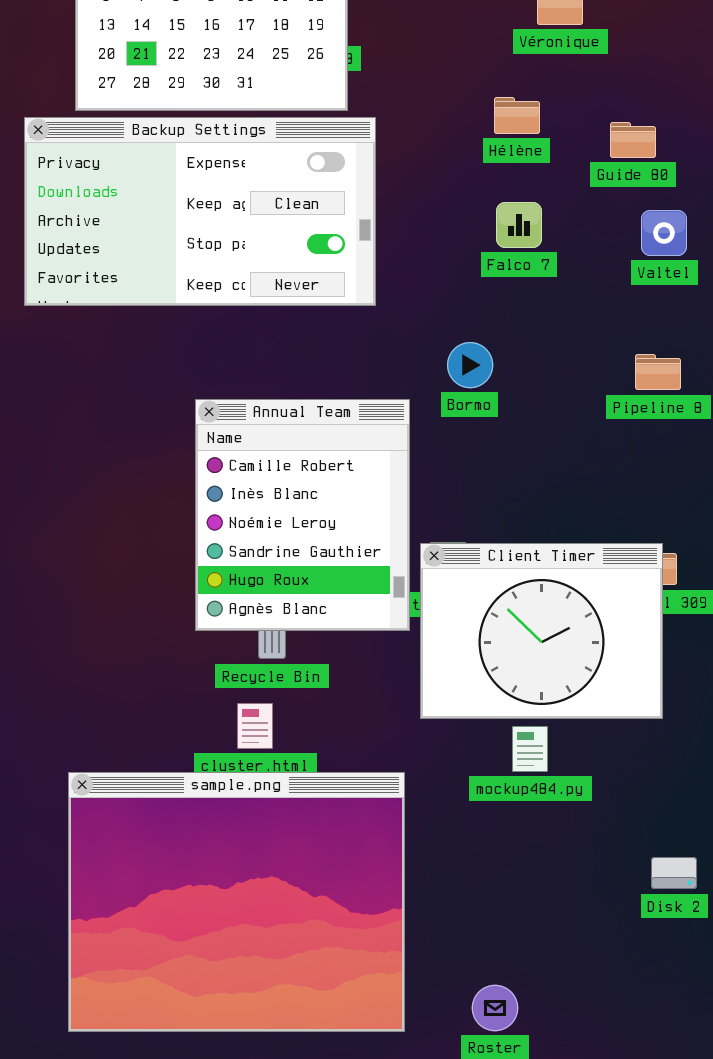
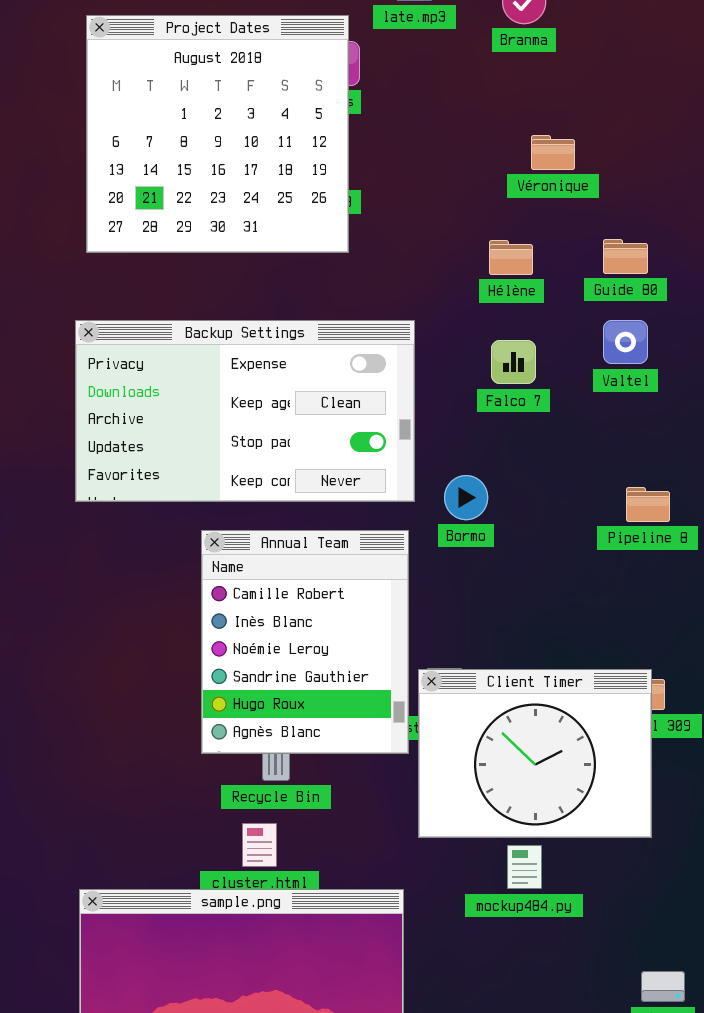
Backup Settings: [24,117,376,306] -> [75,320,415,502], moved
Guide 80: [610,122,656,158] -> [603,239,648,274], moved
Valtel: [641,210,687,256] -> [603,320,648,364], moved

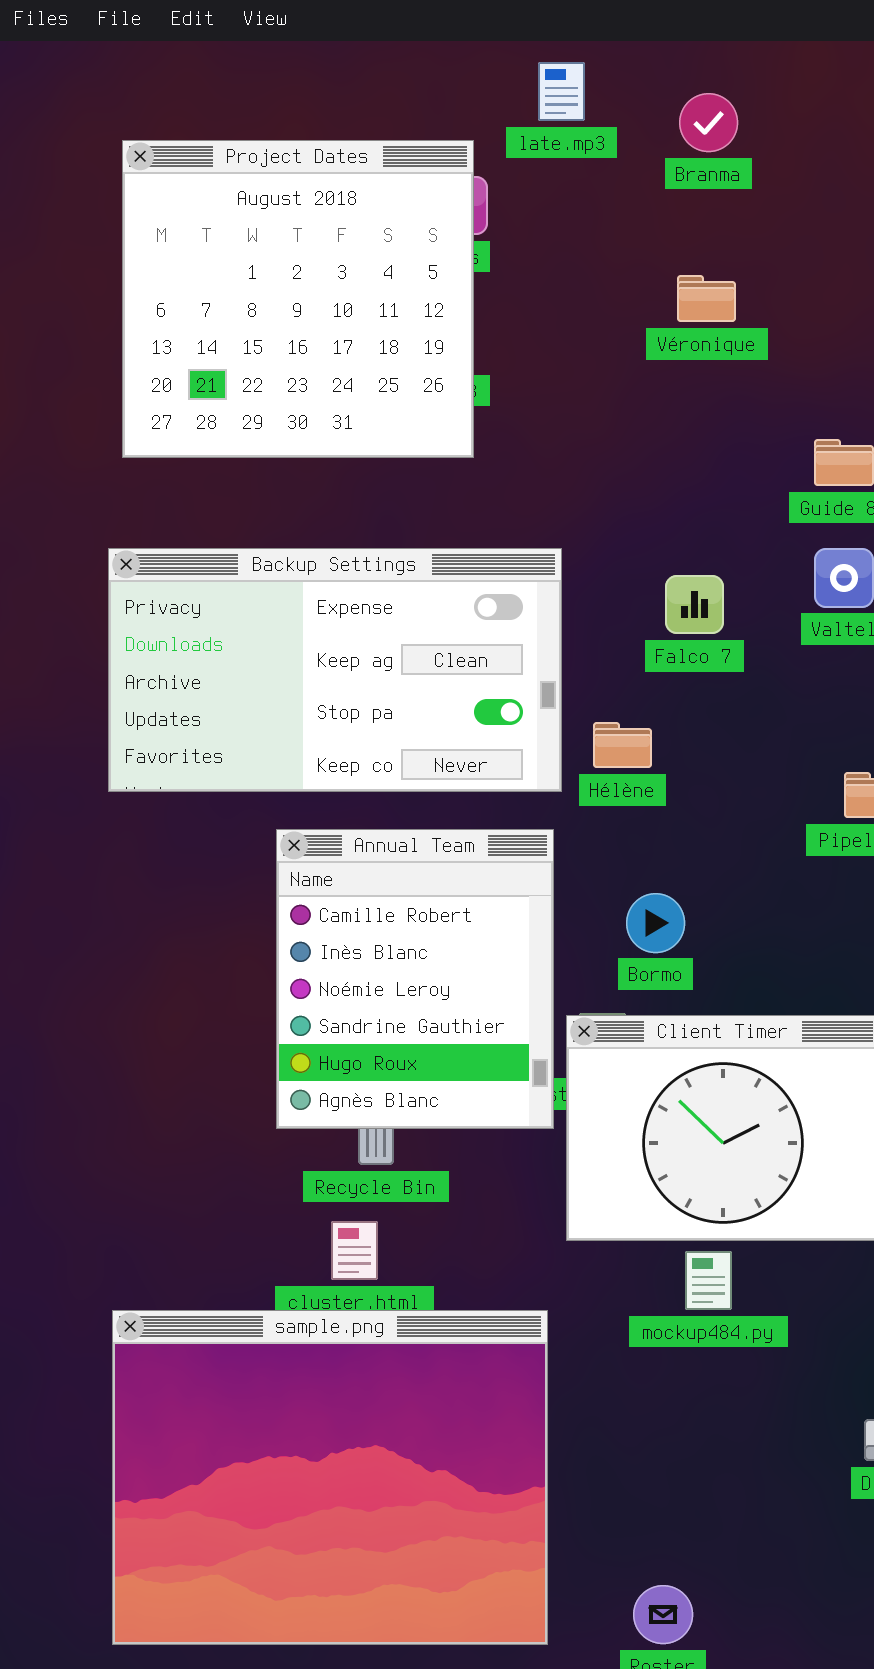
Véronique: [531,135,575,170] -> [677,275,736,322], moved
Hélène: [489,240,533,275] -> [593,722,652,768], moved
Bormo: [444,475,488,520] -> [626,893,685,953], moved

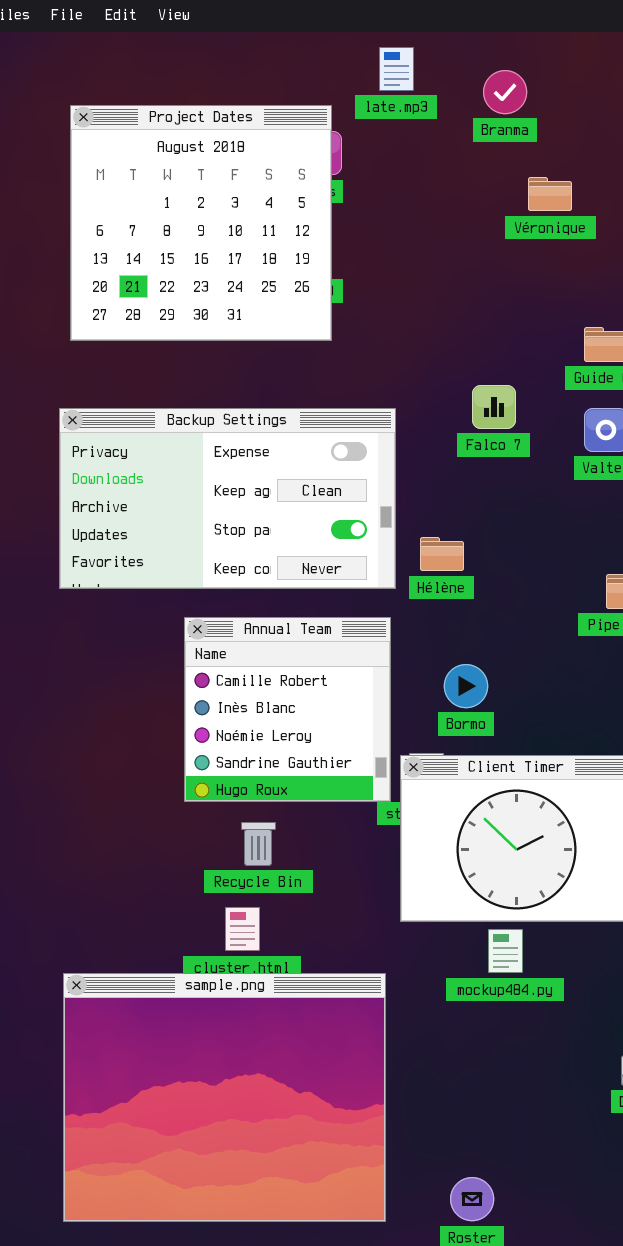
Véronique: [677,275,736,322] -> [528,177,572,211], moved
Falco 7: [665,575,724,634] -> [472,385,516,429], moved
Annual Team: [276,829,554,1129] -> [184,617,391,802], resized

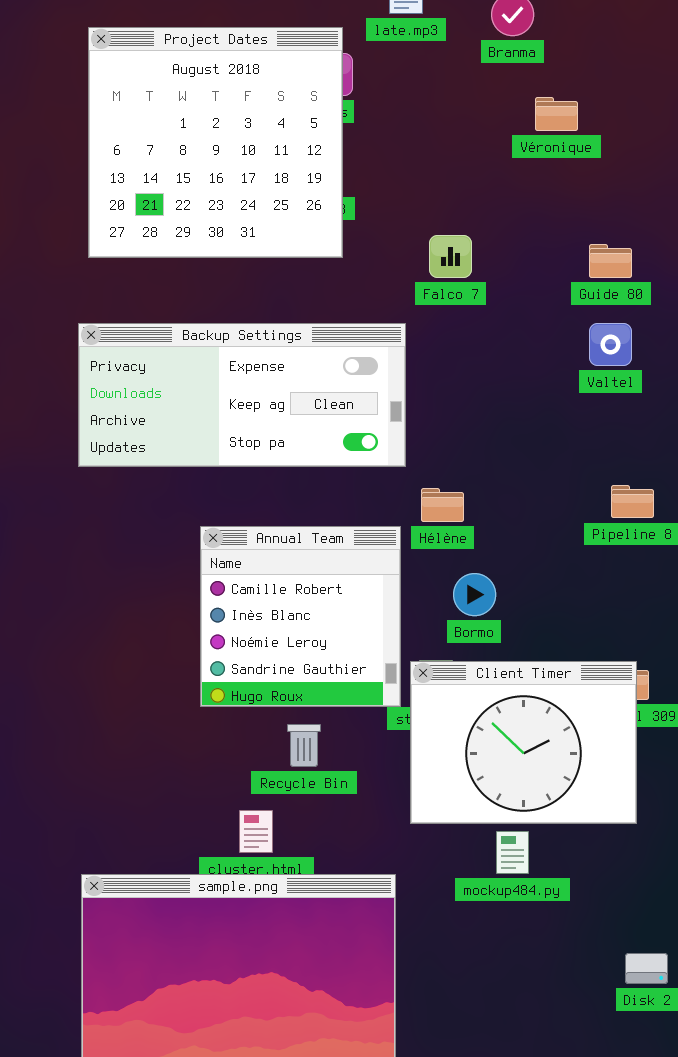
Falco 7: [472,385,516,429] -> [429,235,472,278], moved
Backup Settings: [59,408,396,589] -> [78,323,406,467], resized
Hélène: [420,537,464,571] -> [421,488,464,522], moved
Recycle Bin: [241,822,276,866] -> [287,724,321,767], moved

